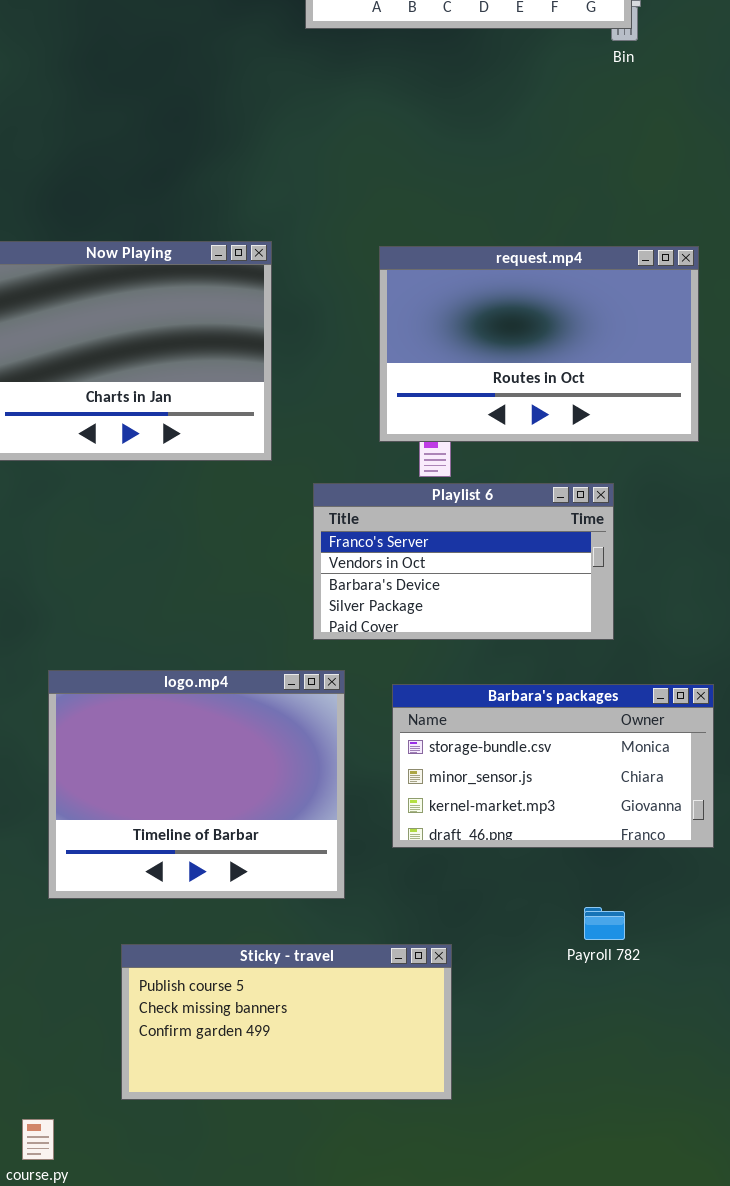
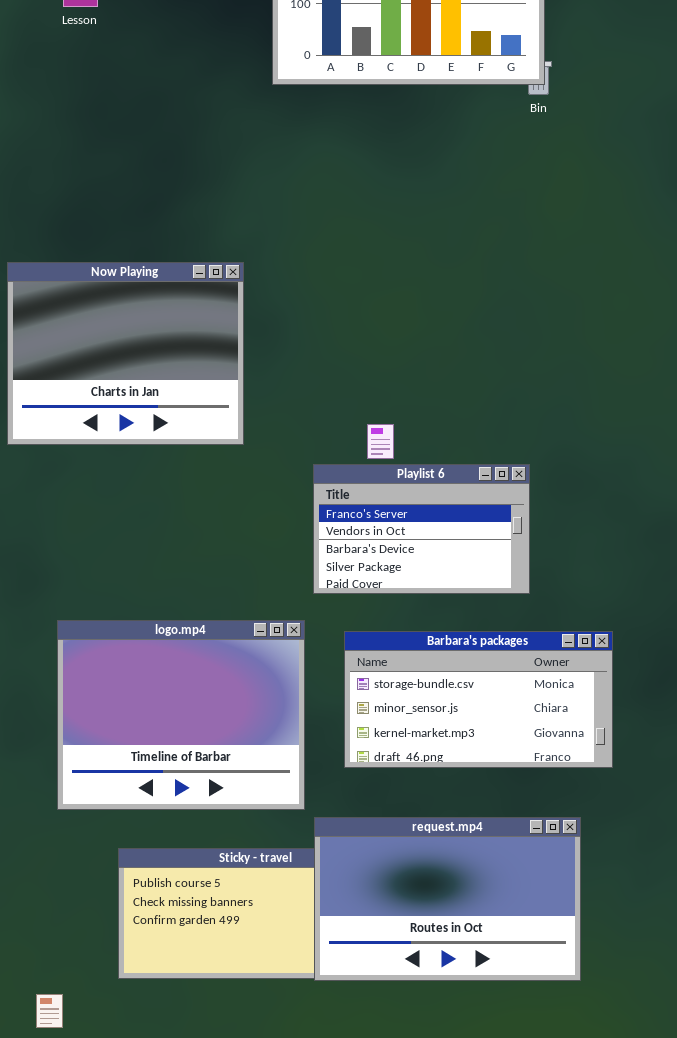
request.mp4: [379,246,699,442] -> [314,817,581,981], moved
Playlist 6: [313,483,614,640] -> [313,464,530,594], resized

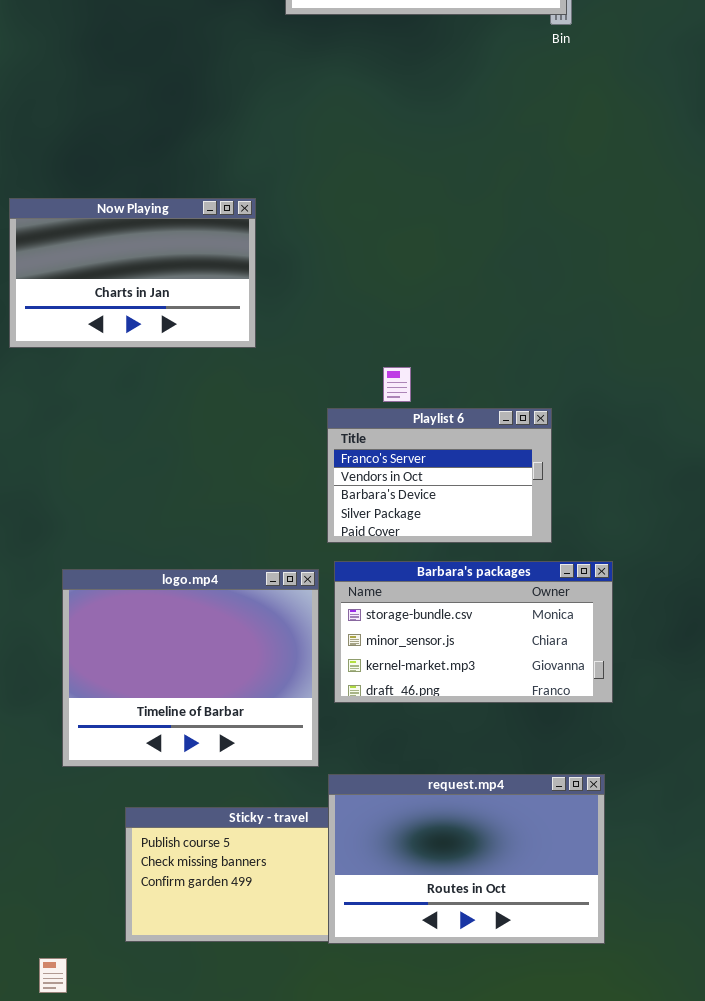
Now Playing: [7,262,244,445] -> [9,198,256,348], resized
Barbara's packages: [344,631,613,768] -> [334,561,613,703], moved

